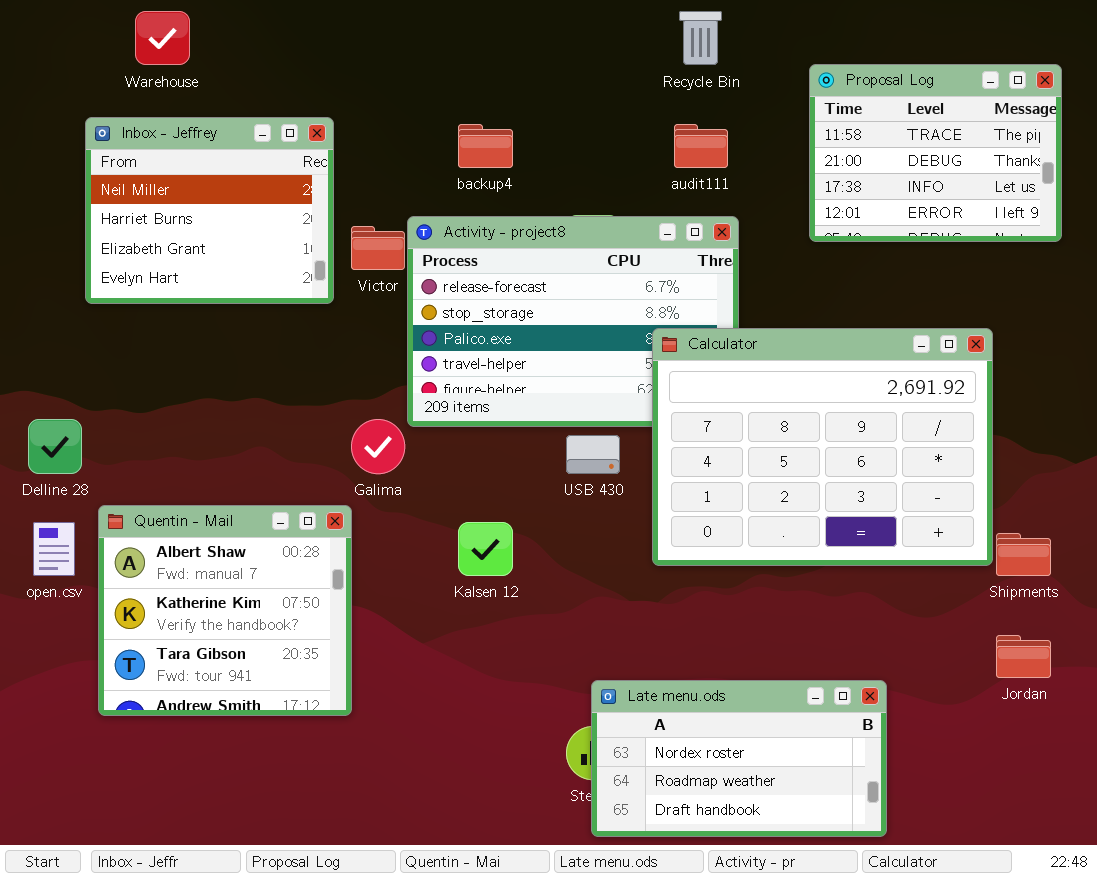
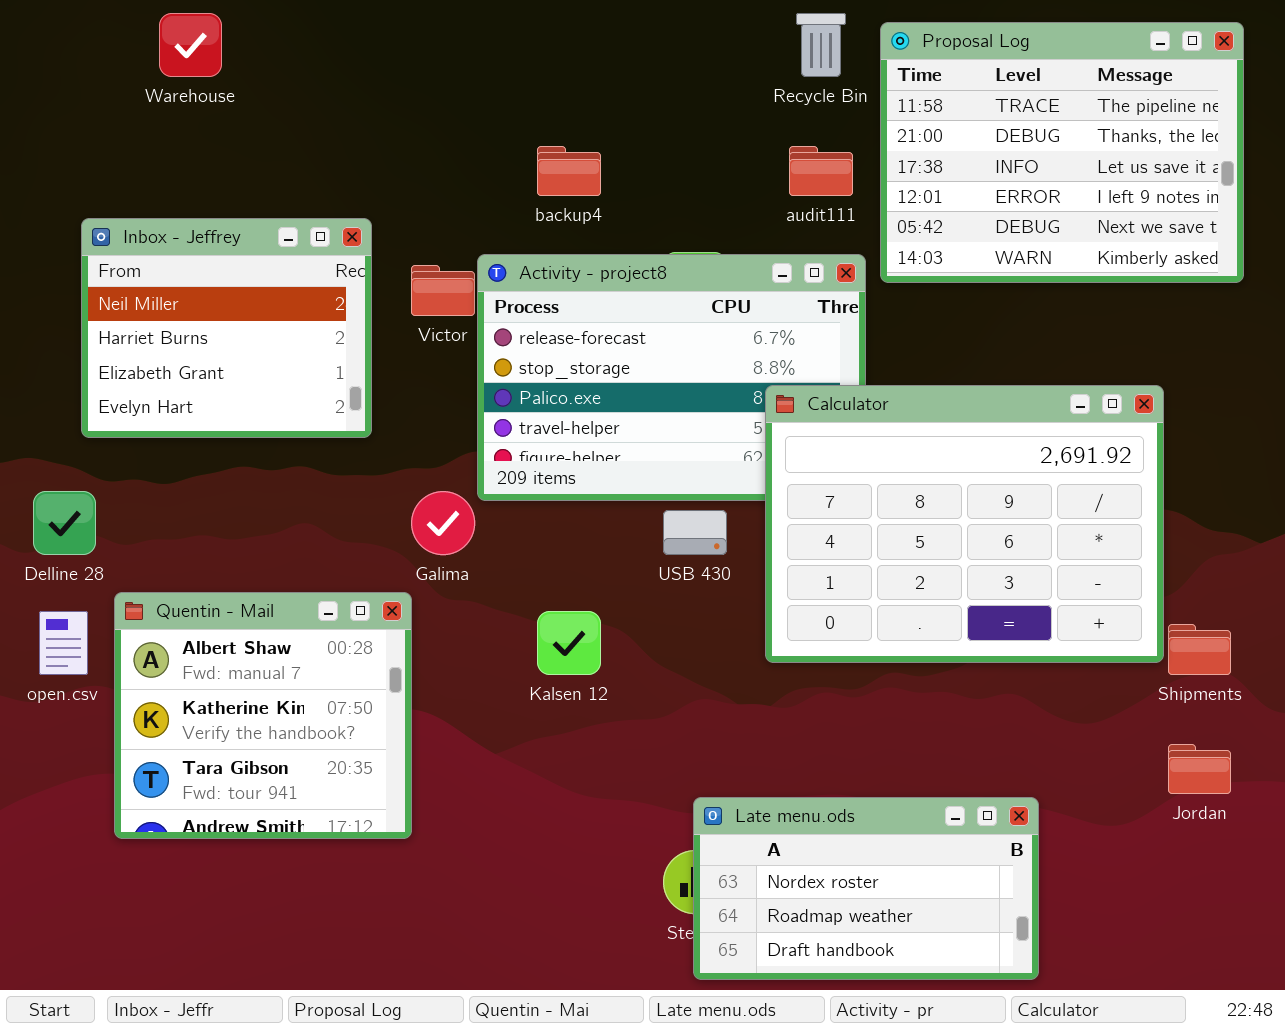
Proposal Log: [809,64,1062,242] -> [880,22,1244,283], resized
Inbox - Jeffrey: [85,117,334,304] -> [81,218,372,438], moved

